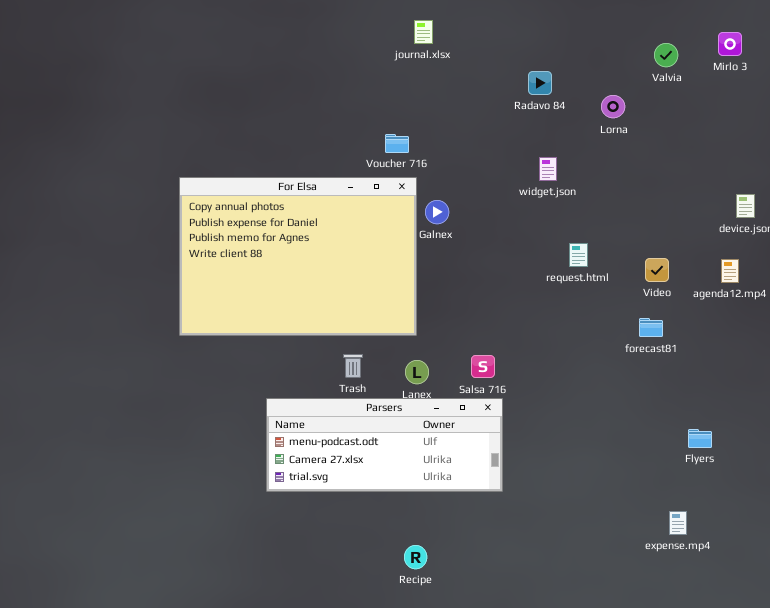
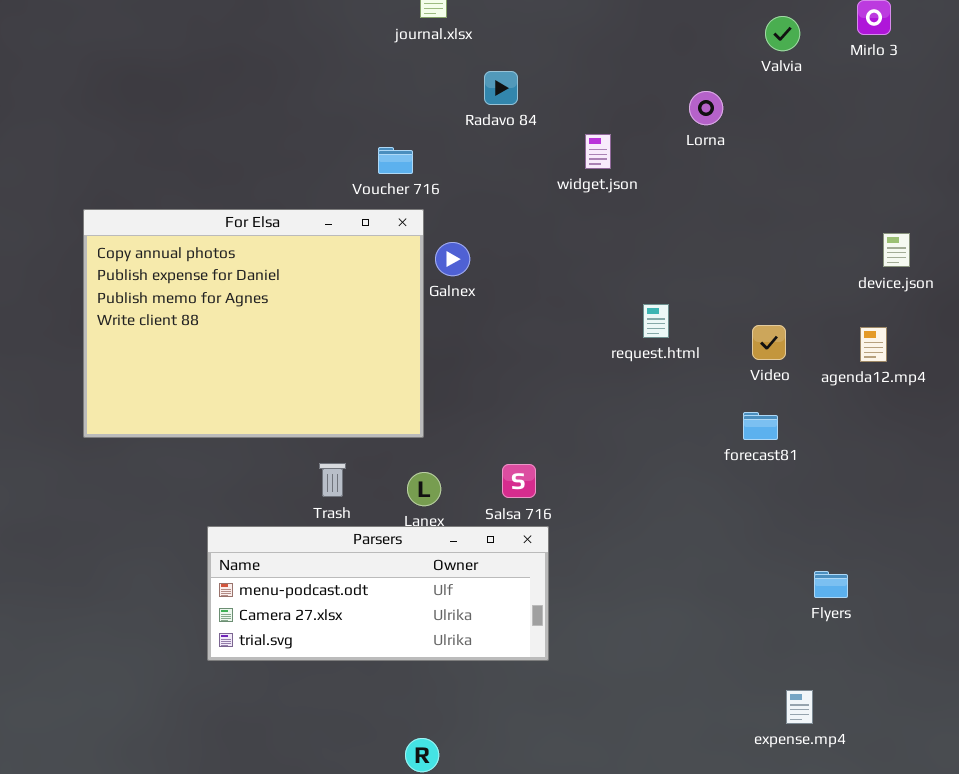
Radavo 84: [528,71,552,95] -> [484,71,518,105], moved
widget.json: [539,157,557,181] -> [585,134,611,169], moved

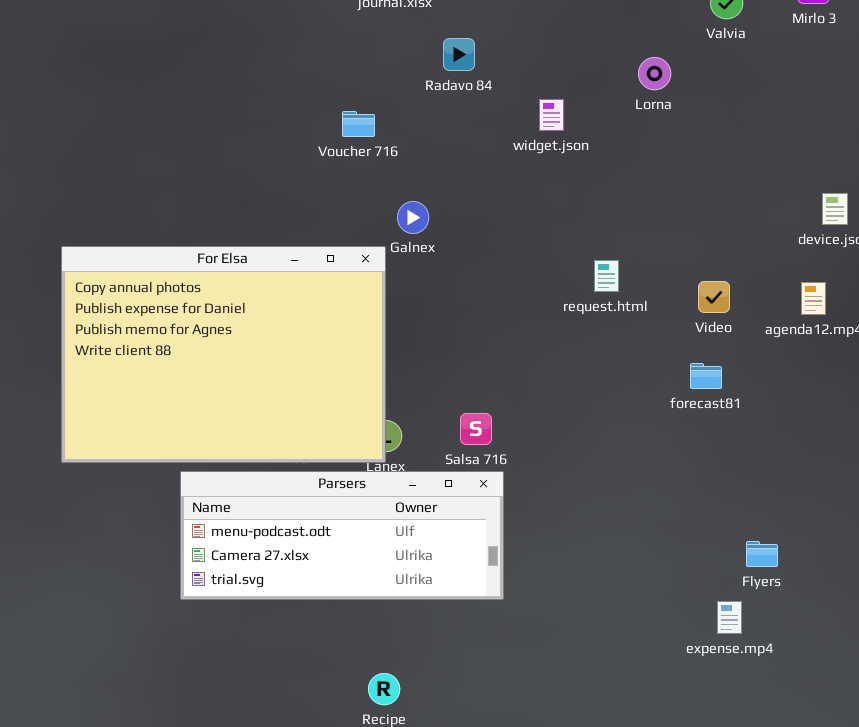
For Elsa: [83,209,424,438] -> [61,246,386,463], moved
Flyers: [814,571,848,598] -> [746,541,778,567], moved
expense.mp4: [786,690,813,724] -> [717,601,742,634], moved

